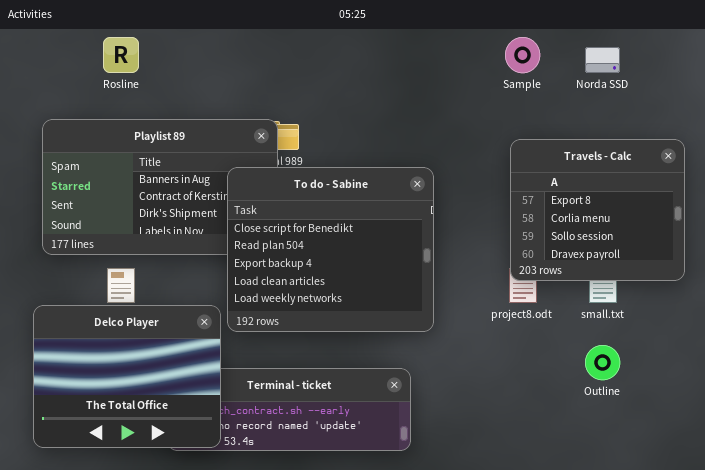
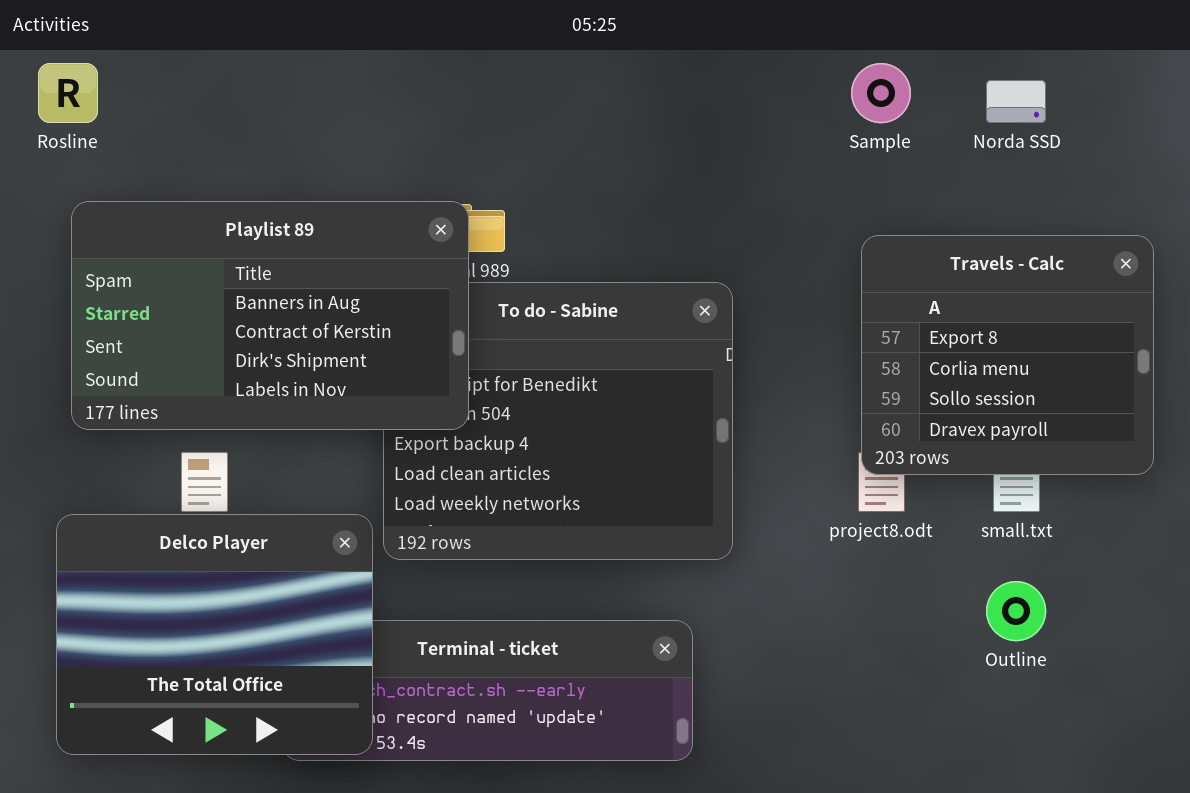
Rosline: [103,37,139,73] -> [38,63,98,123], moved
Playlist 89: [42,119,278,255] -> [71,201,469,430], raised

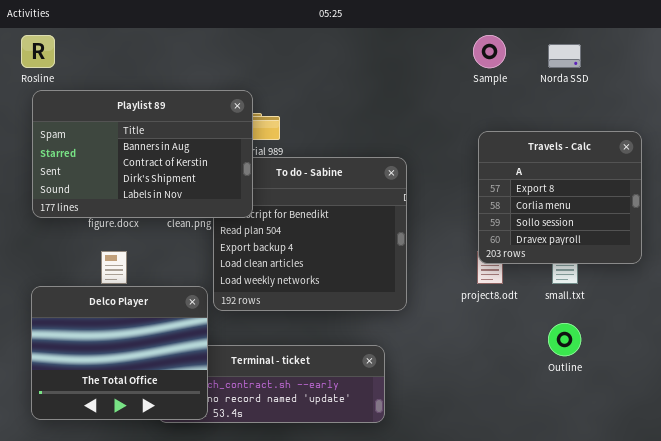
Playlist 89: [71,201,469,430] -> [32,90,253,218], moved

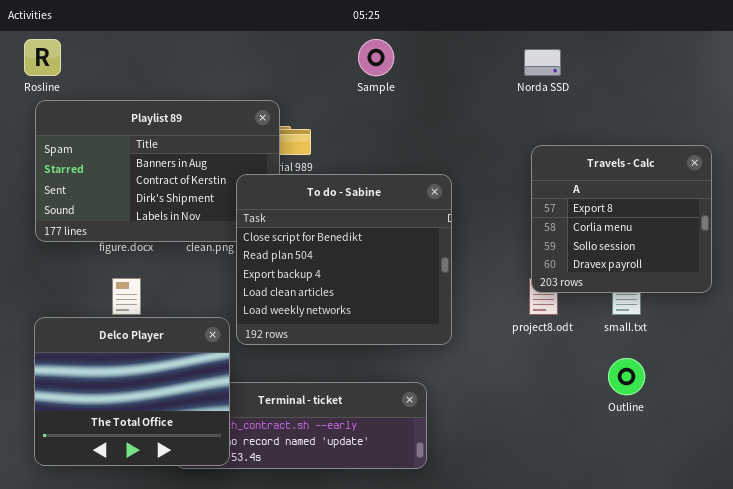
Sample: [473,35,506,68] -> [358,39,394,76], moved
Norda SSD: [548,44,581,68] -> [524,49,561,76], moved
To do - Sabine: [213,157,407,311] -> [236,174,452,345], raised

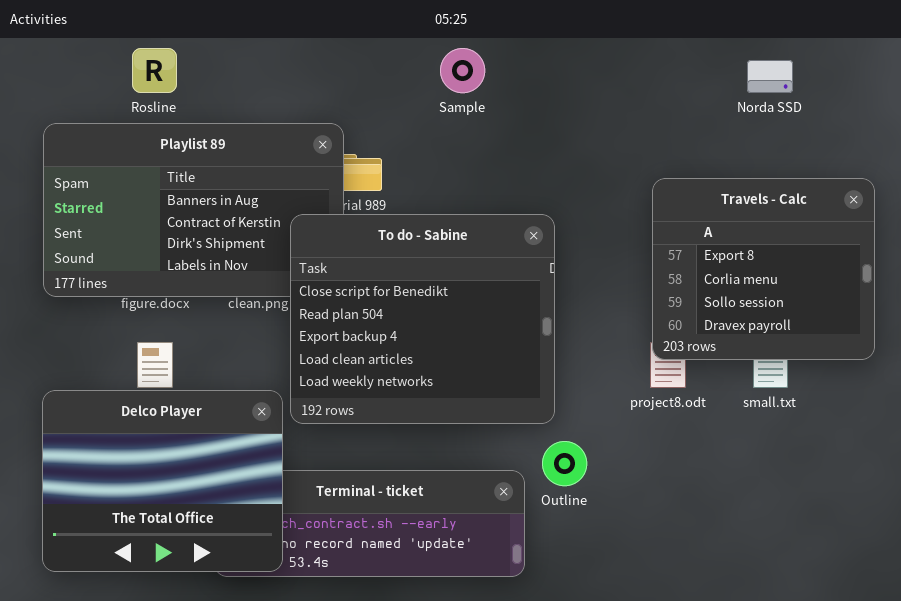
Rosline: [24,39,61,76] -> [132,48,177,93], moved
Norda SSD: [524,49,561,76] -> [747,60,793,93], moved
Outline: [608,358,645,395] -> [542,441,587,486], moved

